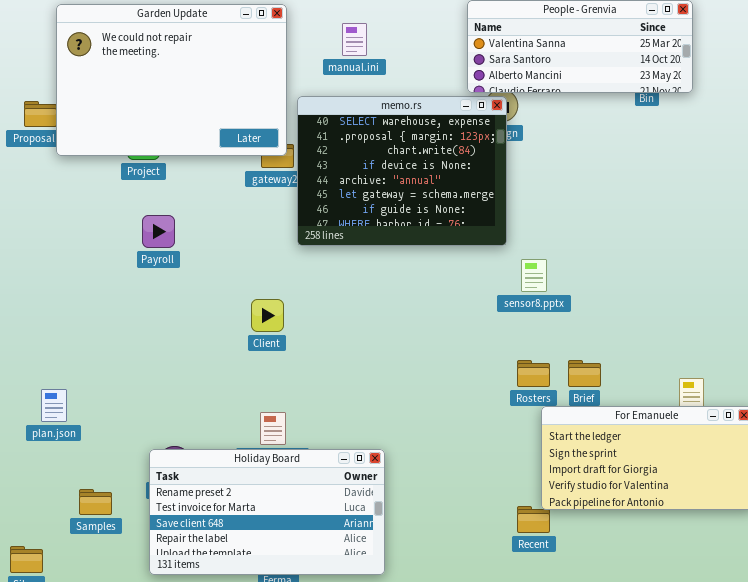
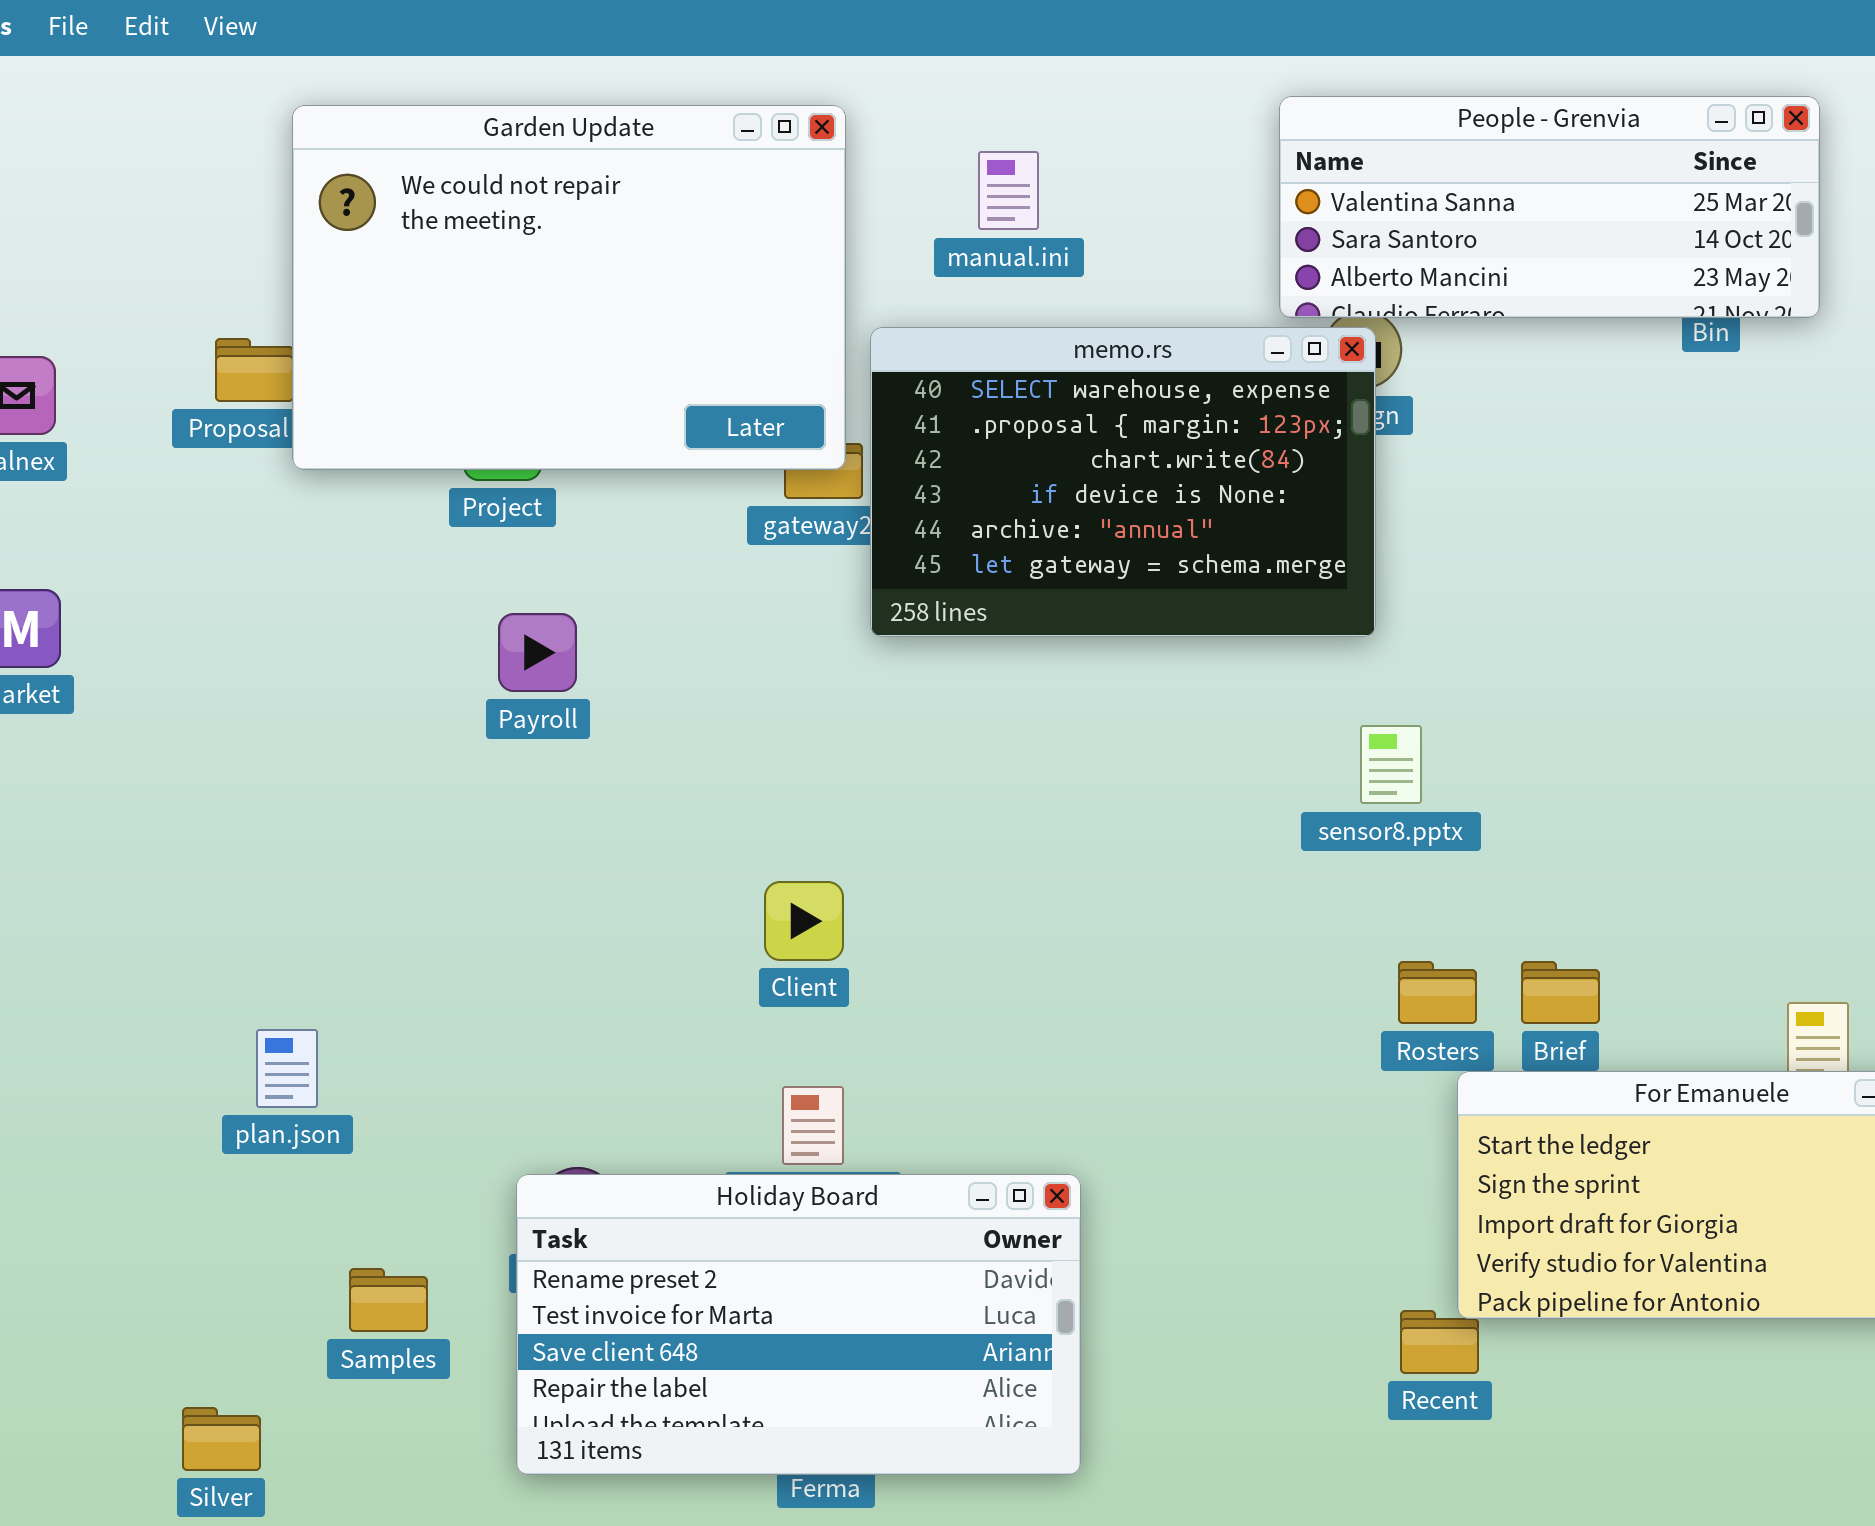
memo.rs: [297,96,507,246] -> [870,327,1376,637], resized
sensor8.pptx: [521,259,547,292] -> [1360,725,1422,804], moved
Client: [251,299,284,332] -> [764,881,844,961], moved

